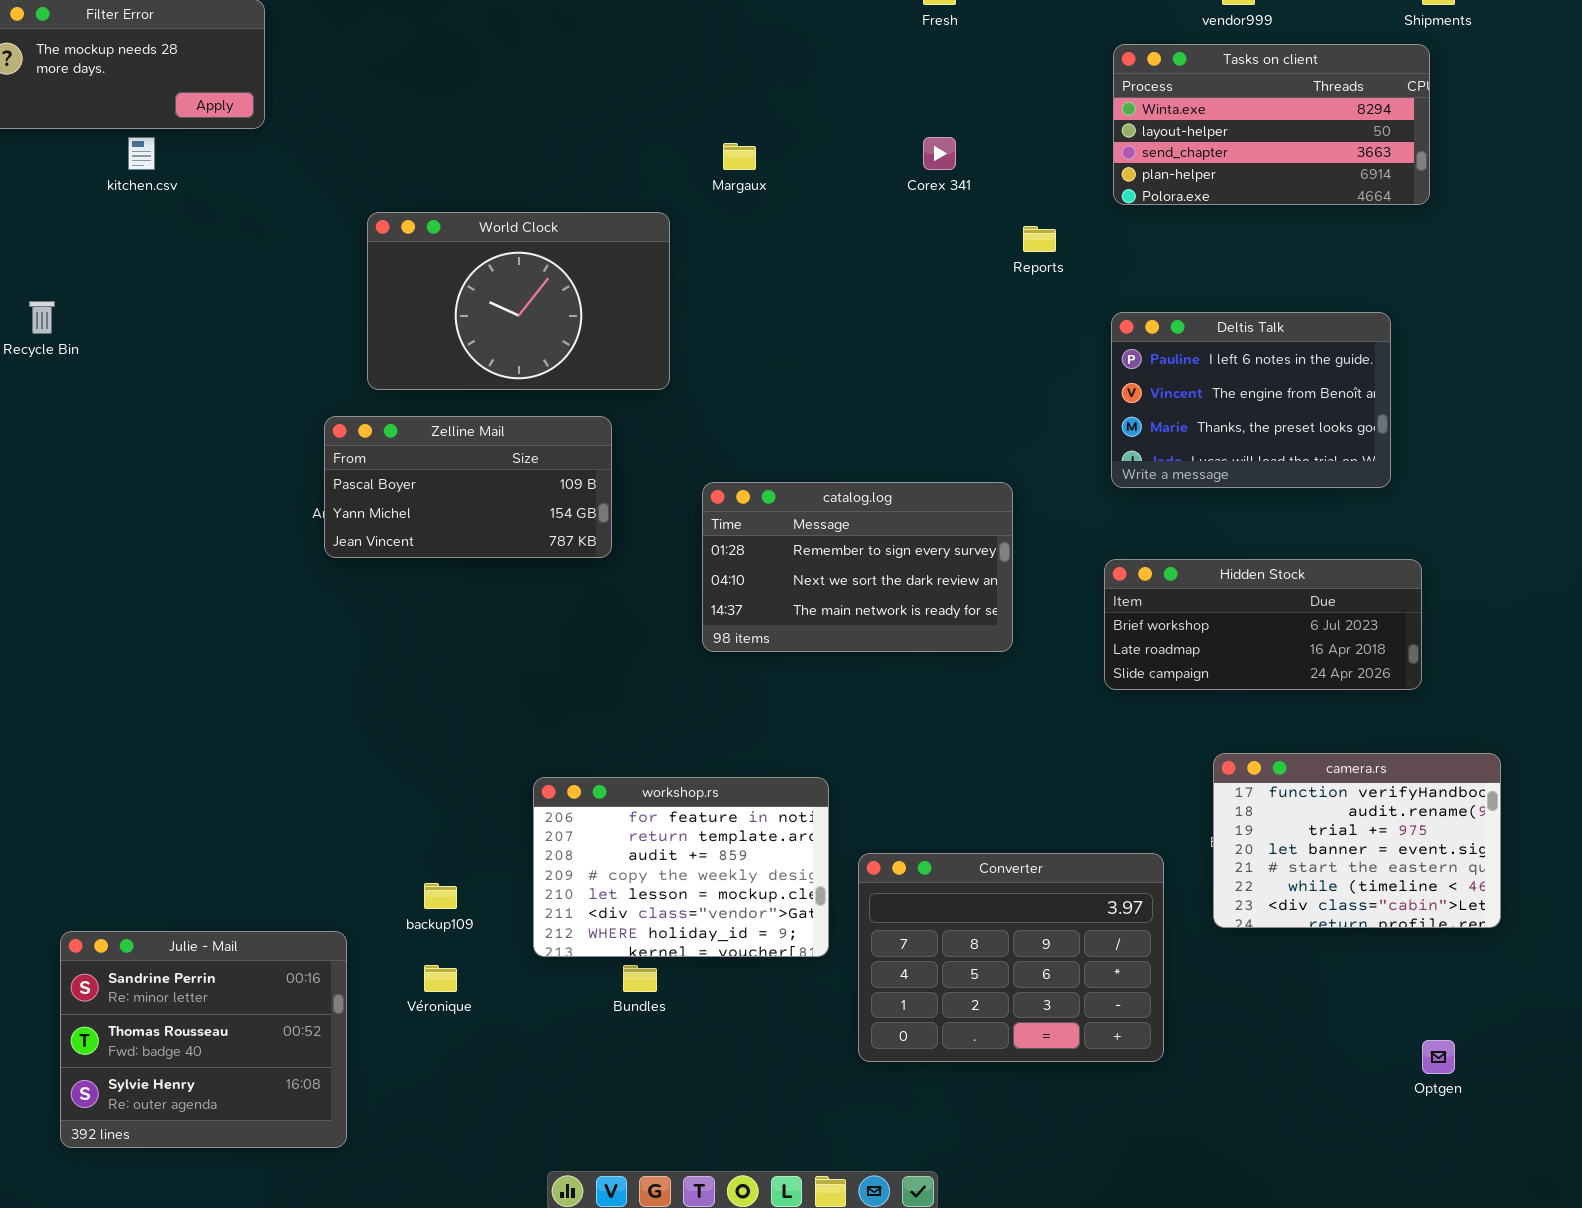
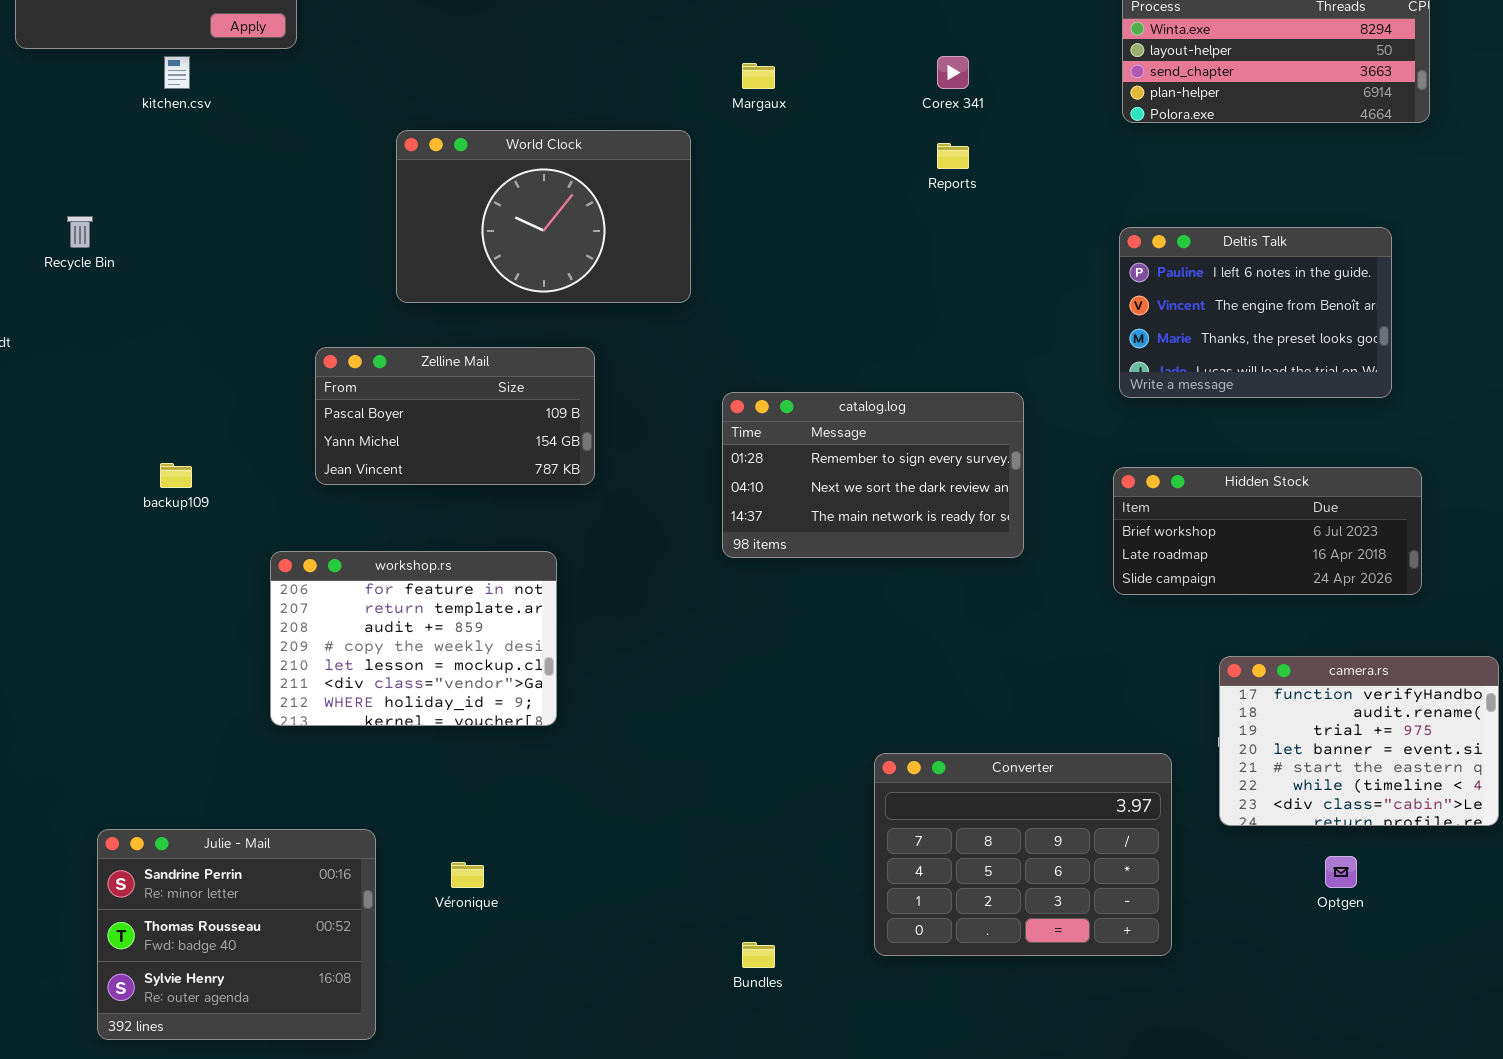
Reports: [1023,226,1056,252] -> [937,143,969,169], moved
Zelline Mail: [324,416,612,558] -> [315,347,595,485], moved
workshop.rs: [533,777,829,957] -> [270,551,557,726], moved
backup109: [424,883,457,909] -> [160,463,192,488], moved
Bundles: [623,965,657,992] -> [742,942,775,968], moved
Optgen: [1422,1040,1455,1074] -> [1325,856,1357,888], moved

